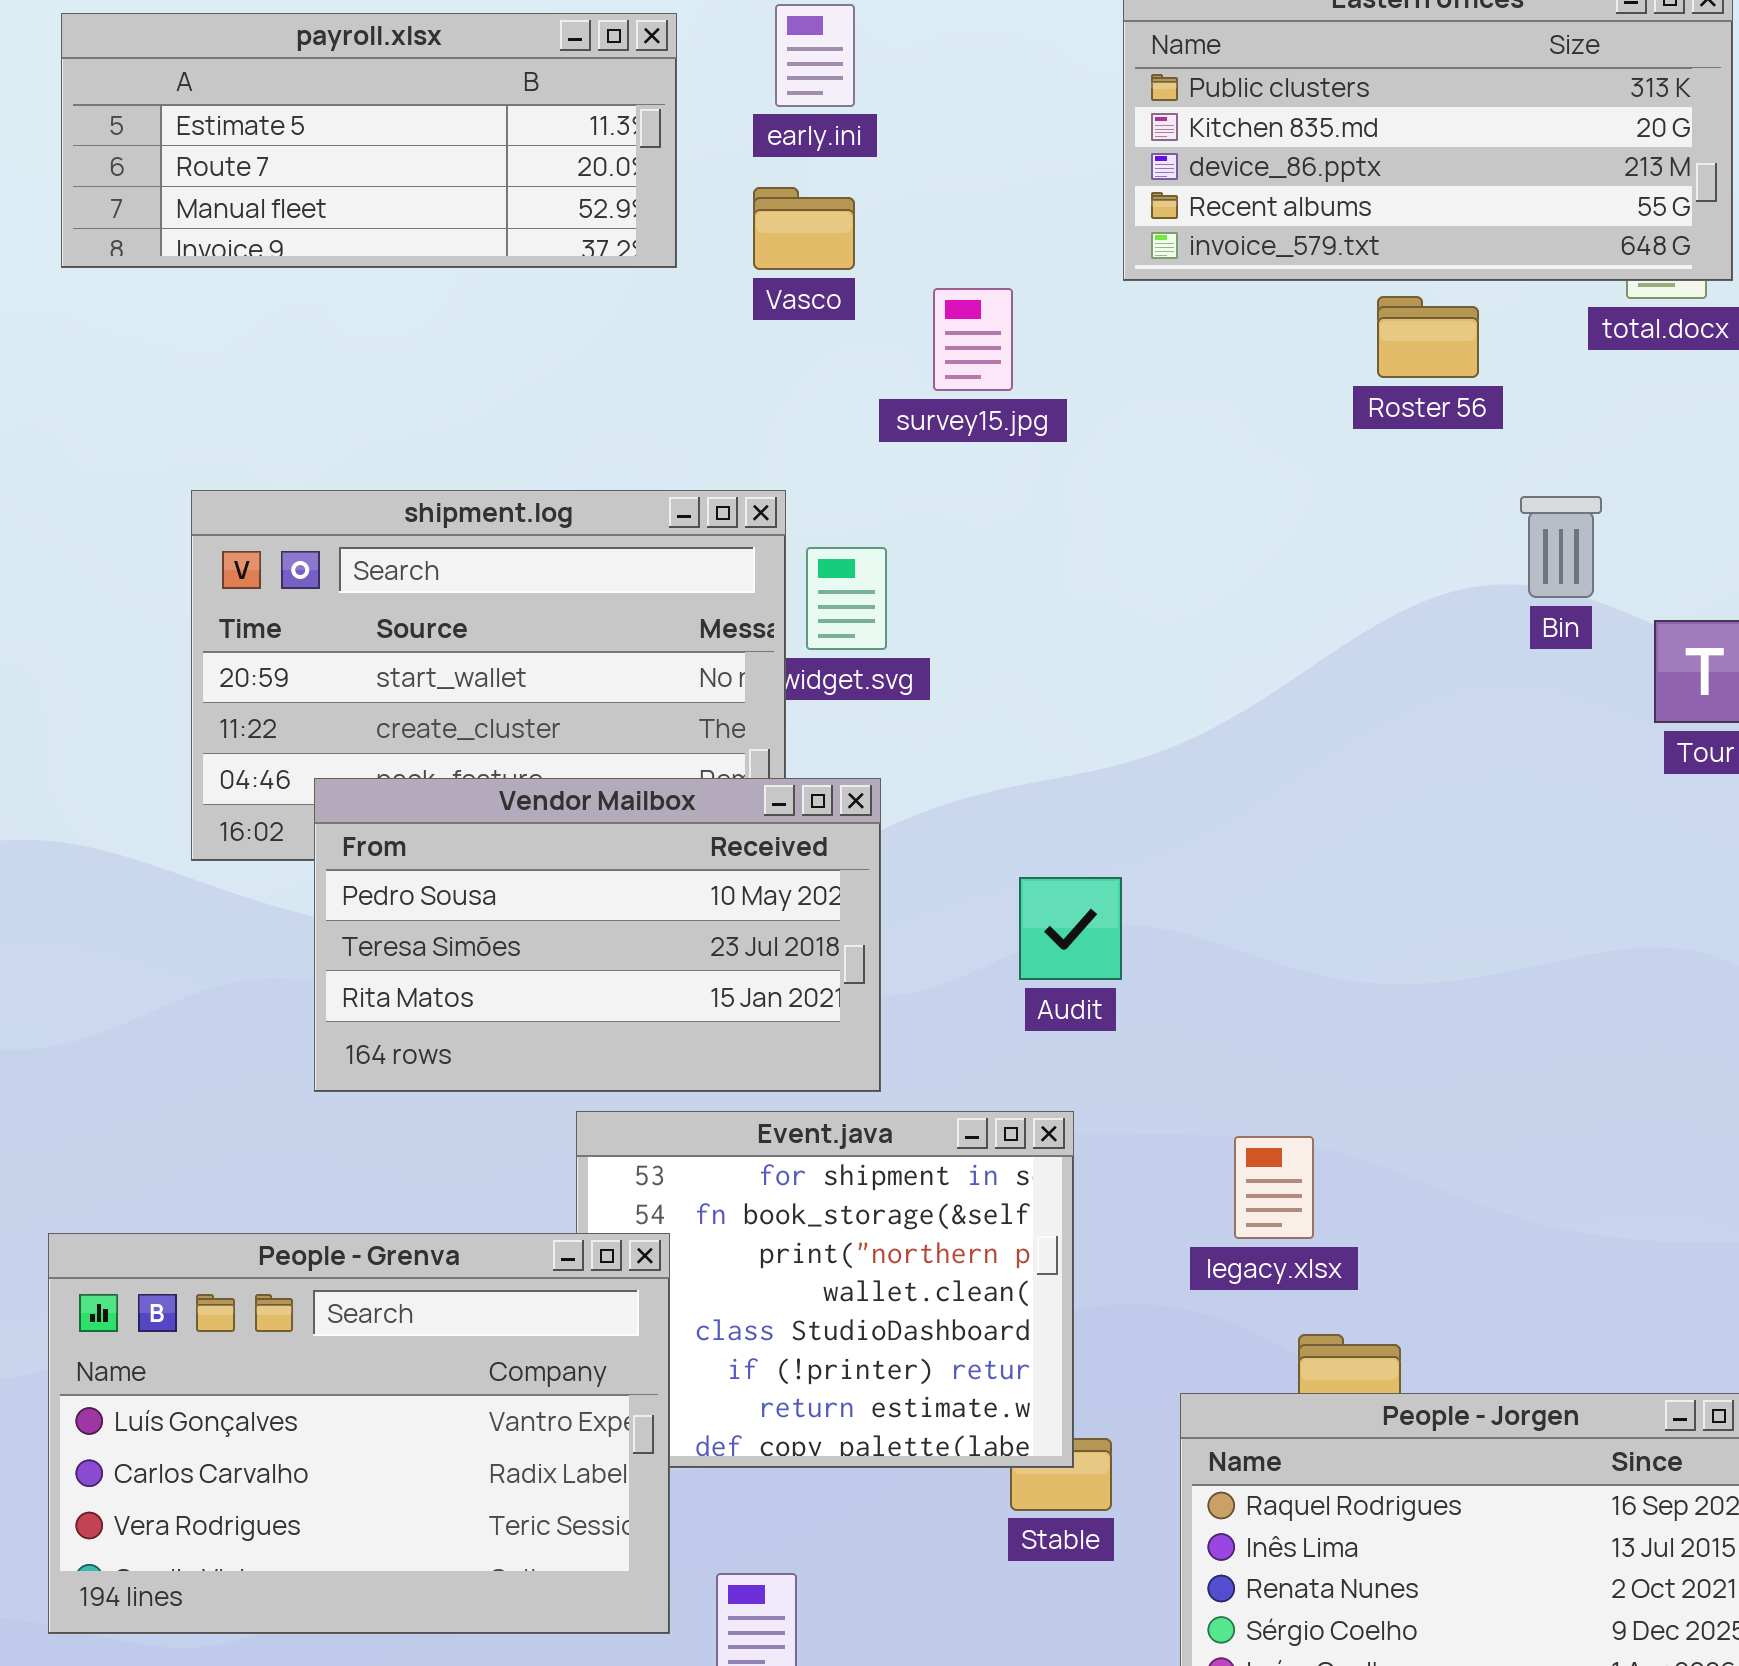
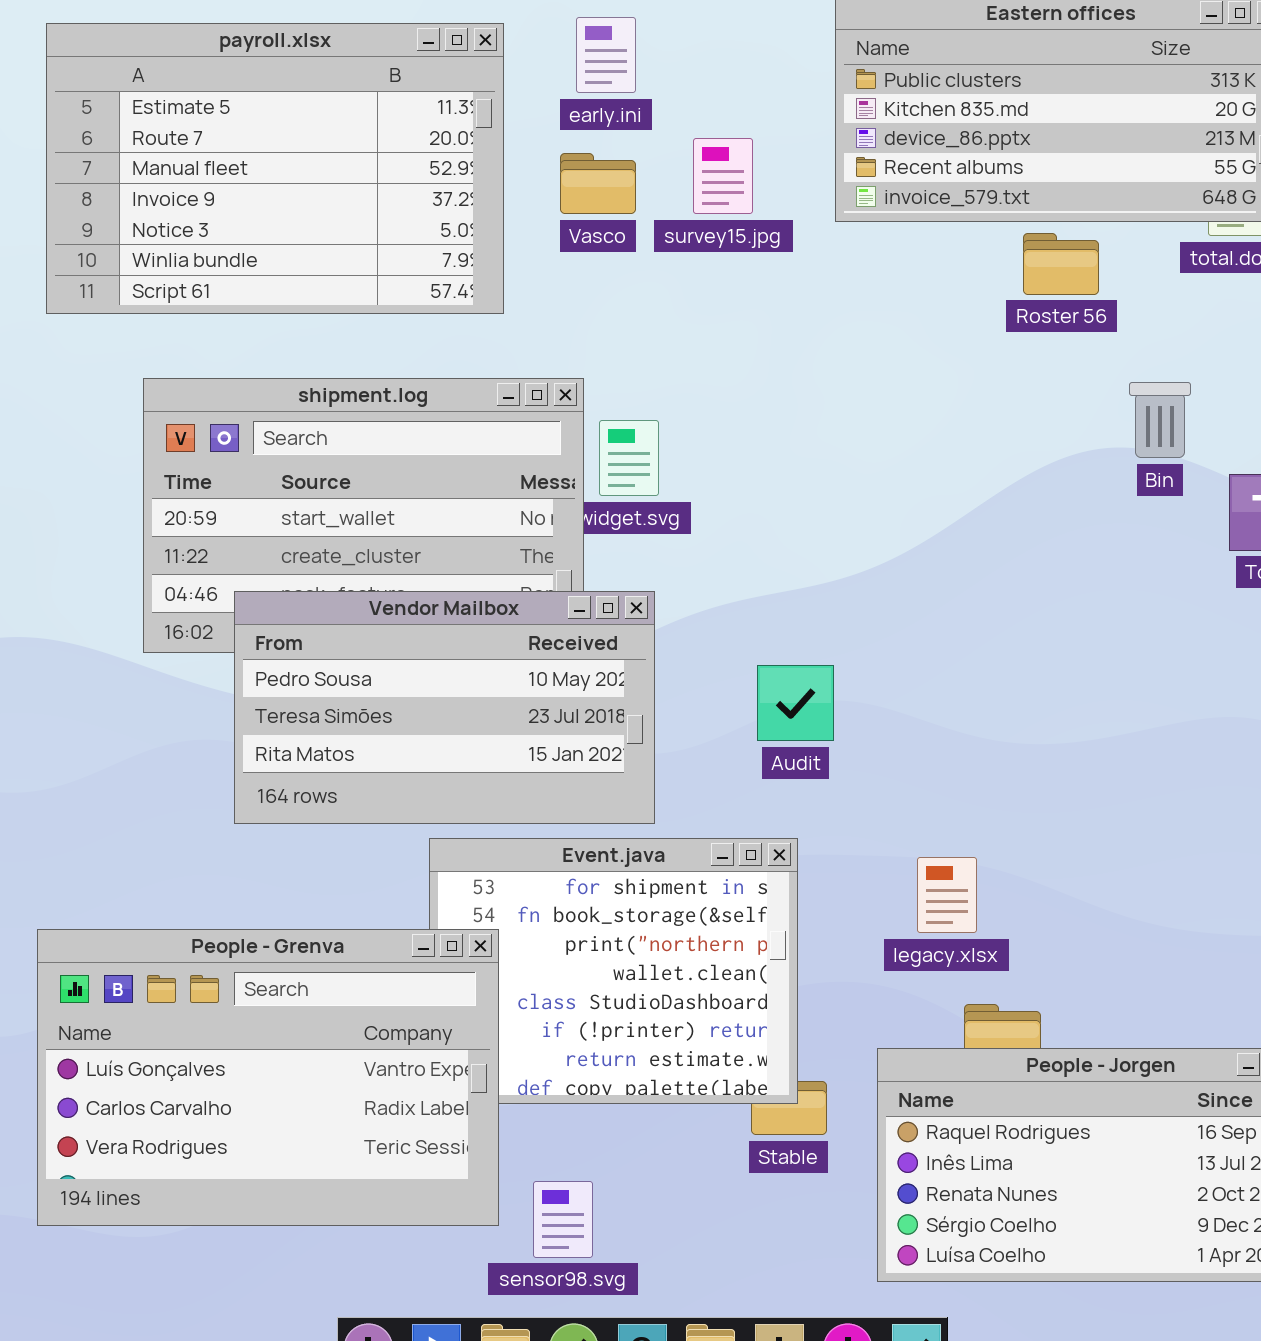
payroll.xlsx: [61,13,677,268] -> [46,23,504,314], resized
survey15.jpg: [933,288,1013,391] -> [693,138,753,214], moved

